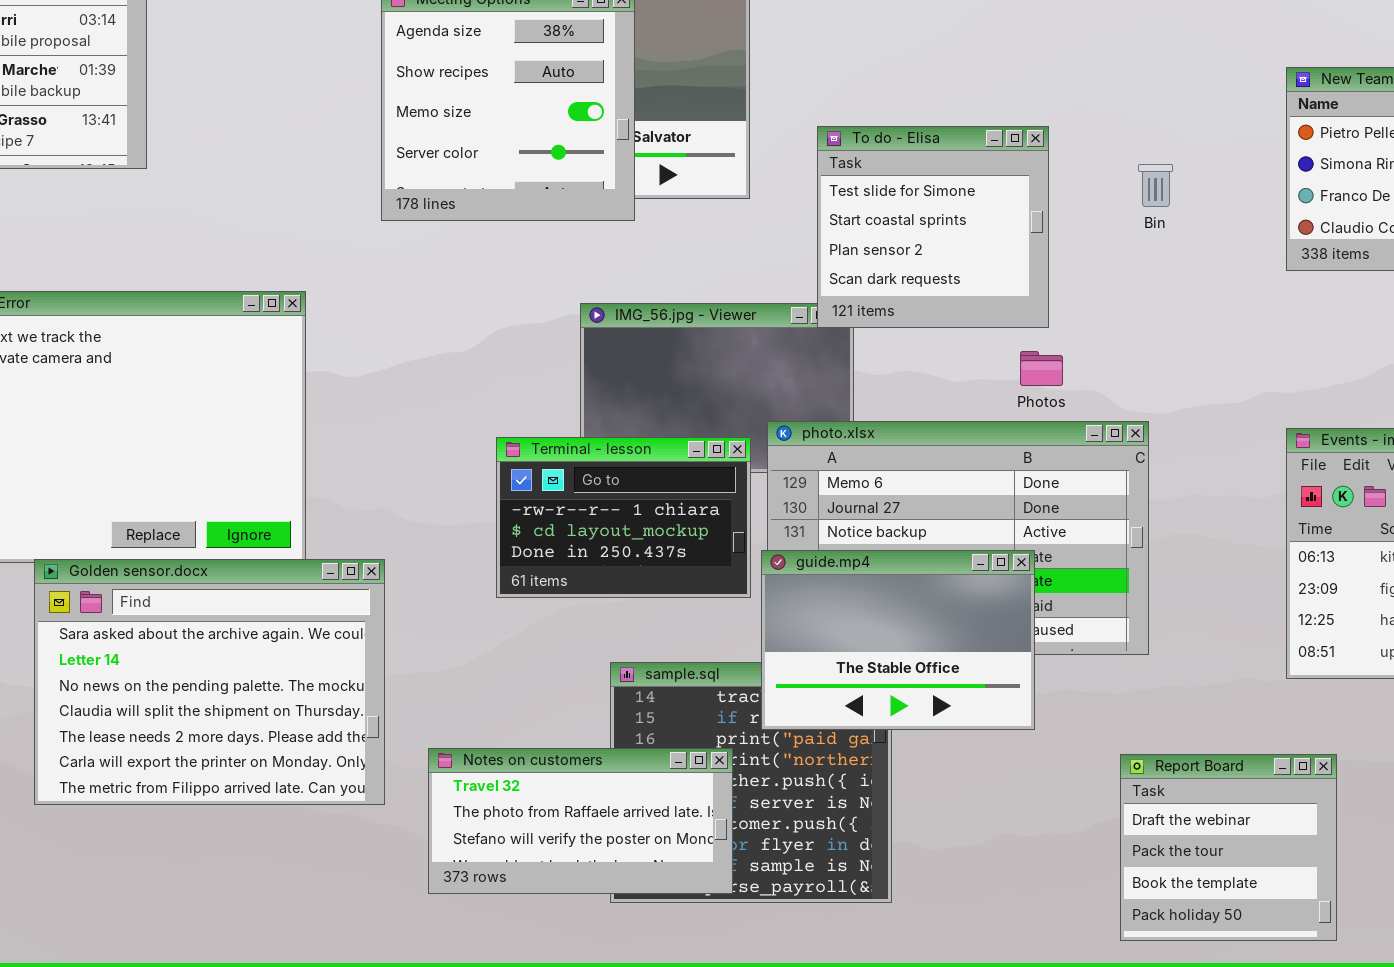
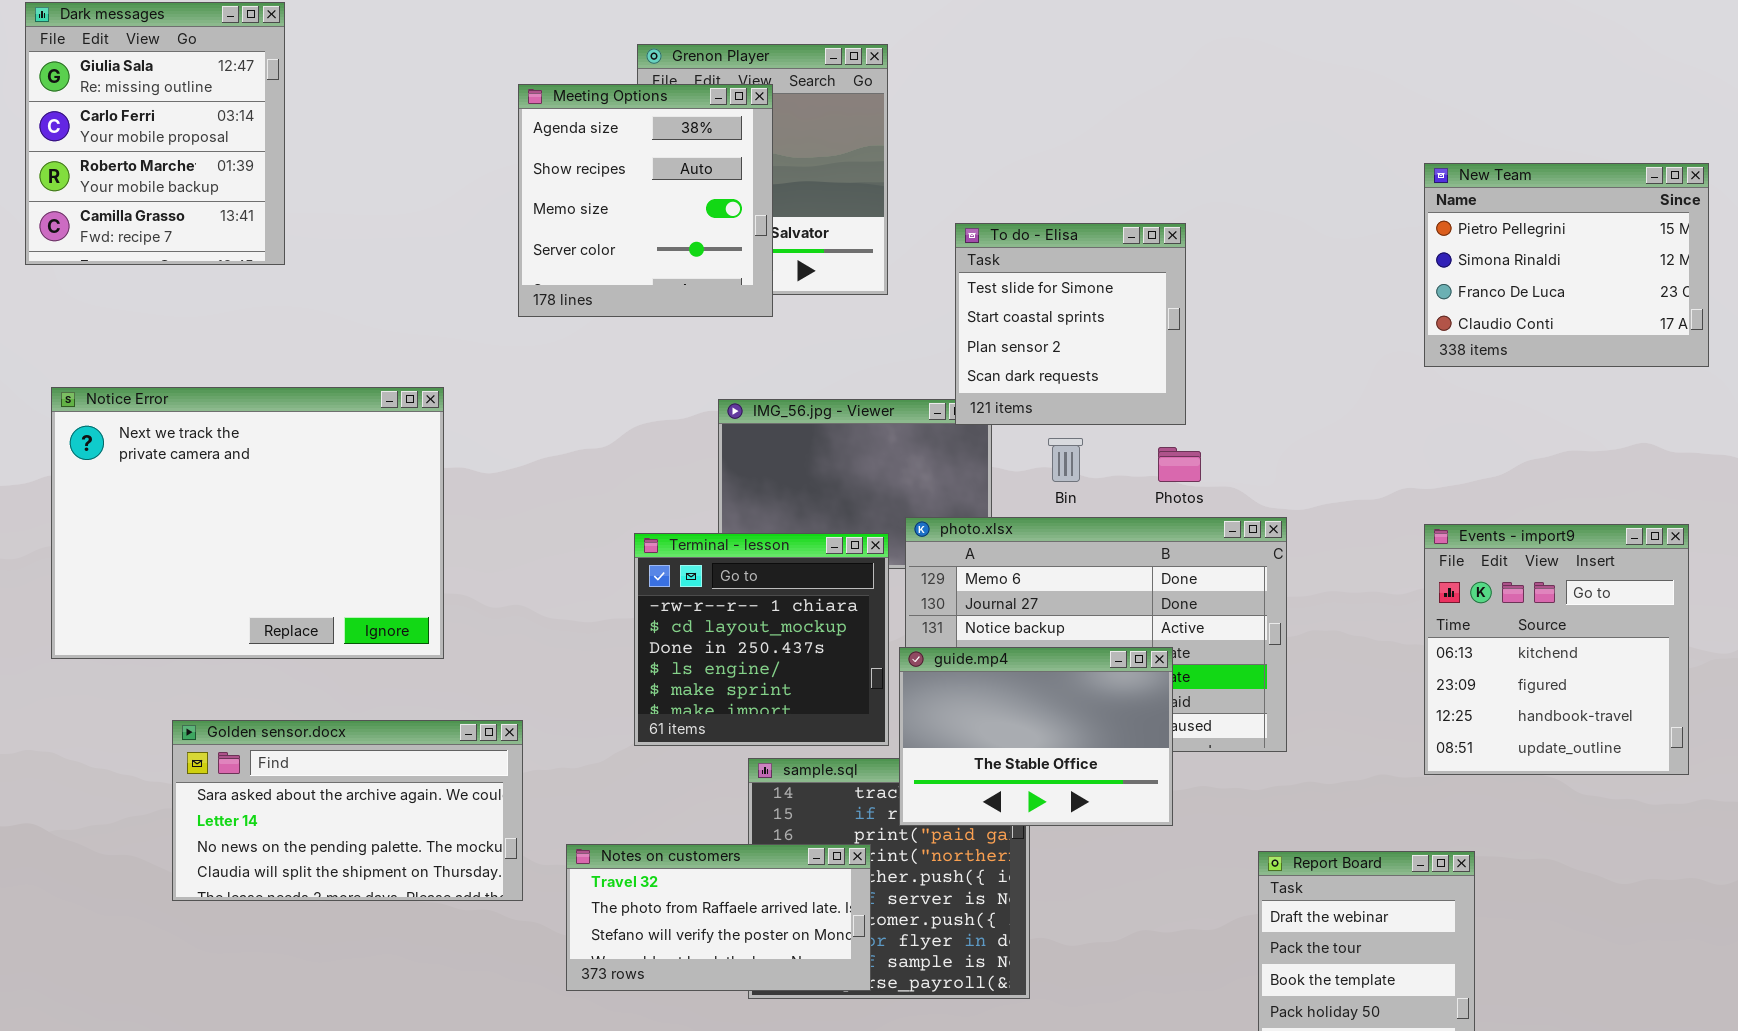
Bin: [1138,164,1173,207] -> [1048,438,1083,482], moved
Terminal - lesson: [496,437,751,598] -> [634,533,889,746], resized
Golden sensor.docx: [34,559,385,805] -> [172,720,523,901], resized

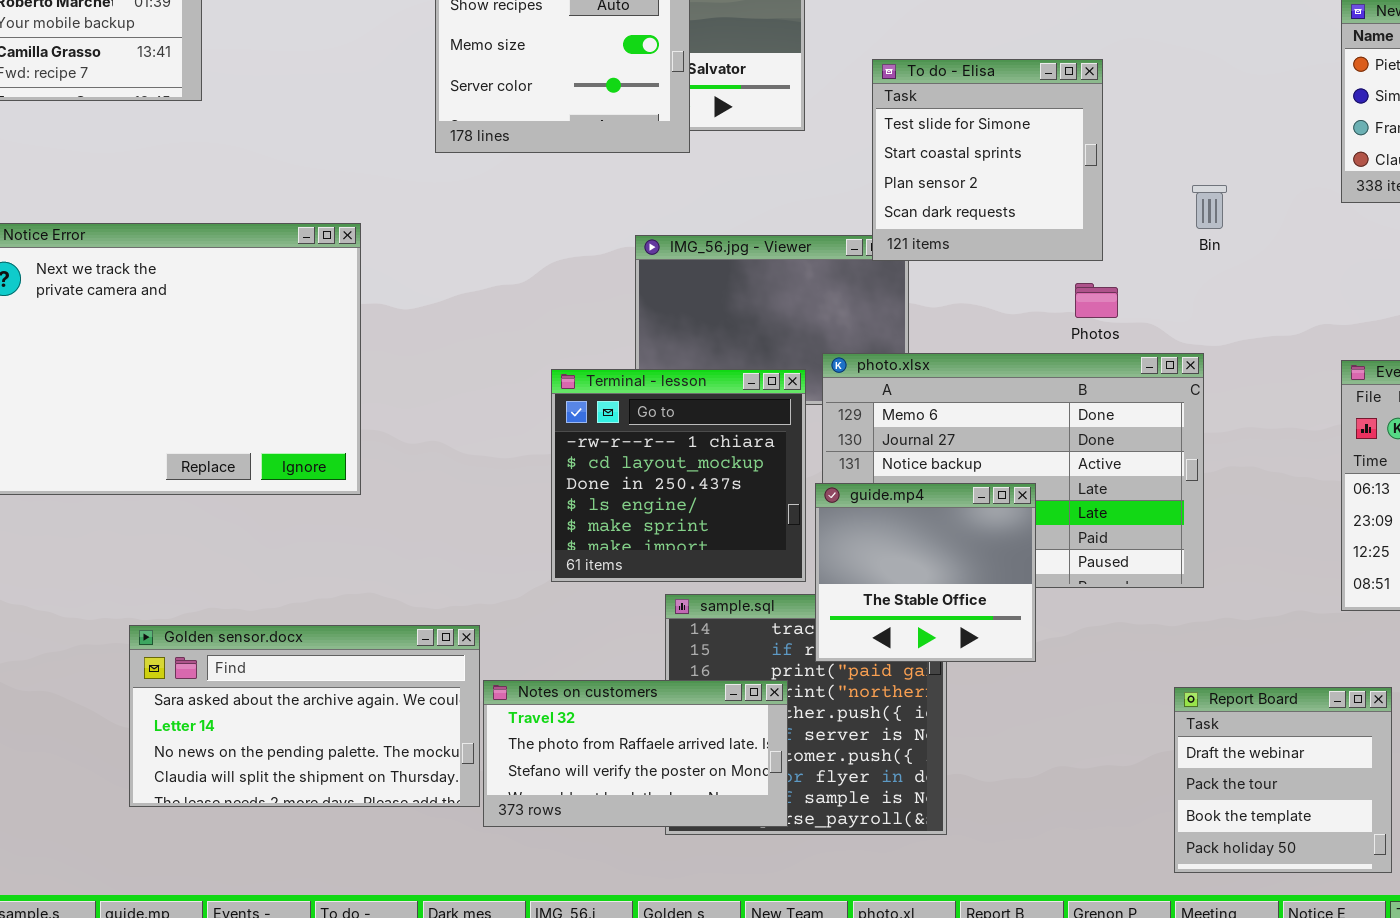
Bin: [1048,438,1083,482] -> [1192,185,1227,229], moved
guide.mp4: [899,647,1173,826] -> [815,483,1036,662], resized
Golden sensor.docx: [172,720,523,901] -> [129,625,480,807], moved

